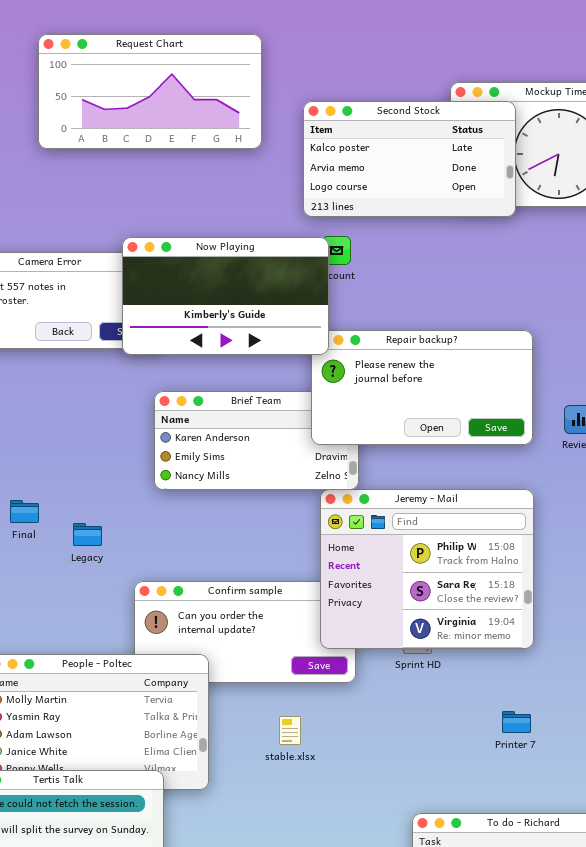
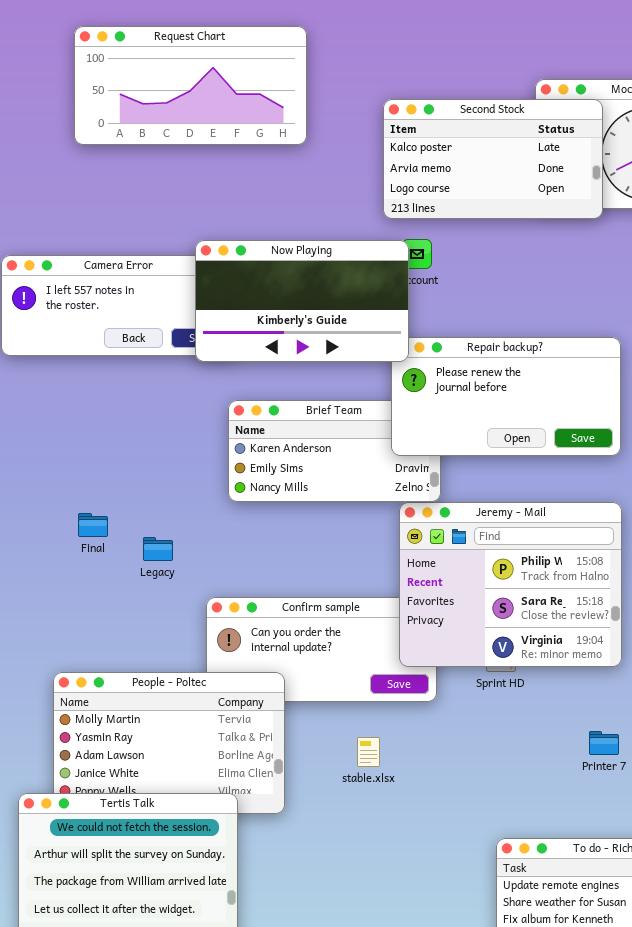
Request Chart: [38,34,262,149] -> [74,26,307,145], moved

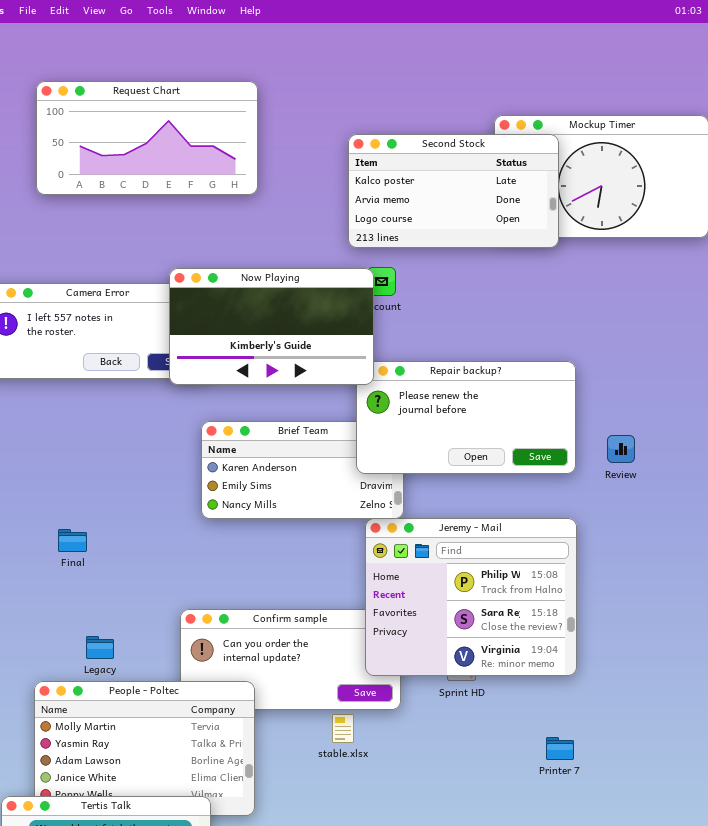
Request Chart: [74,26,307,145] -> [36,81,258,195], moved
Legacy: [143,537,173,561] -> [86,636,114,659], moved
stable.xlsx: [357,737,380,767] -> [332,714,354,743], moved

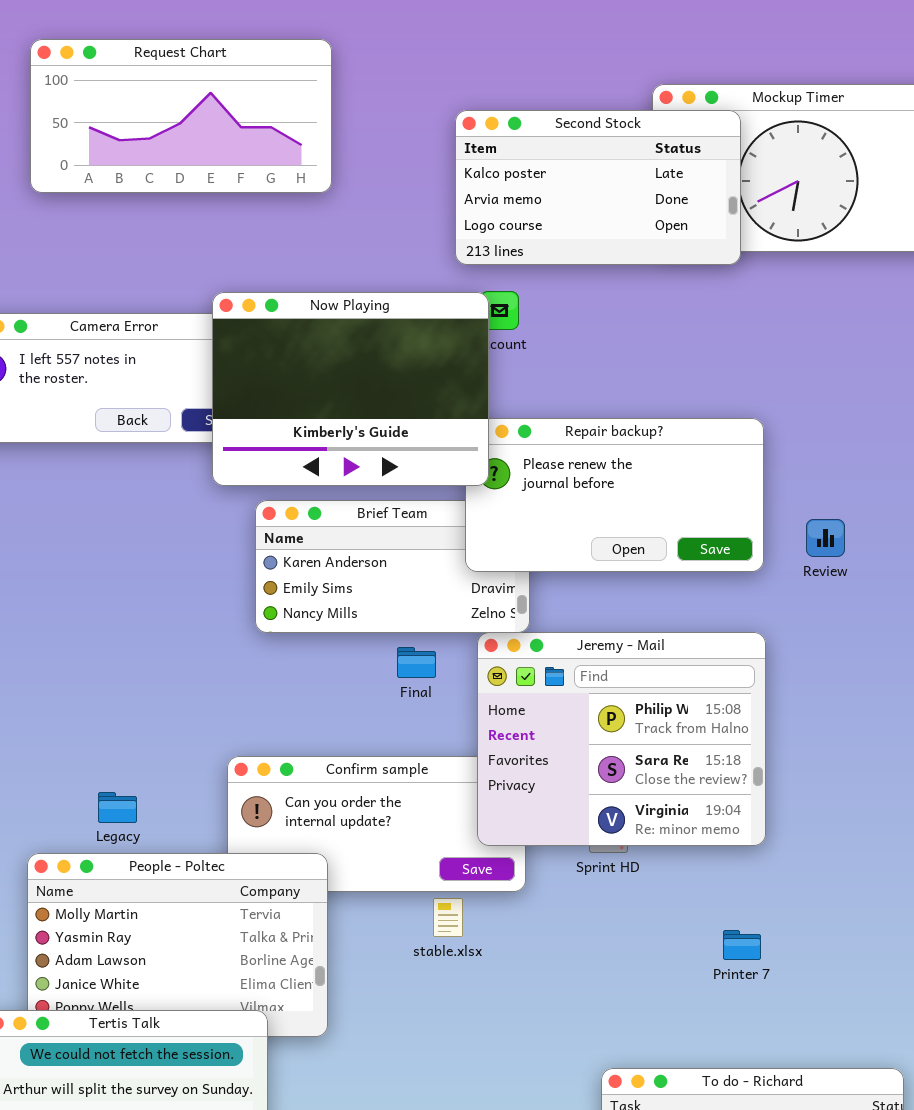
Now Playing: [169,268,374,385] -> [212,292,489,486], resized
Final: [58,529,87,552] -> [397,647,436,678], moved

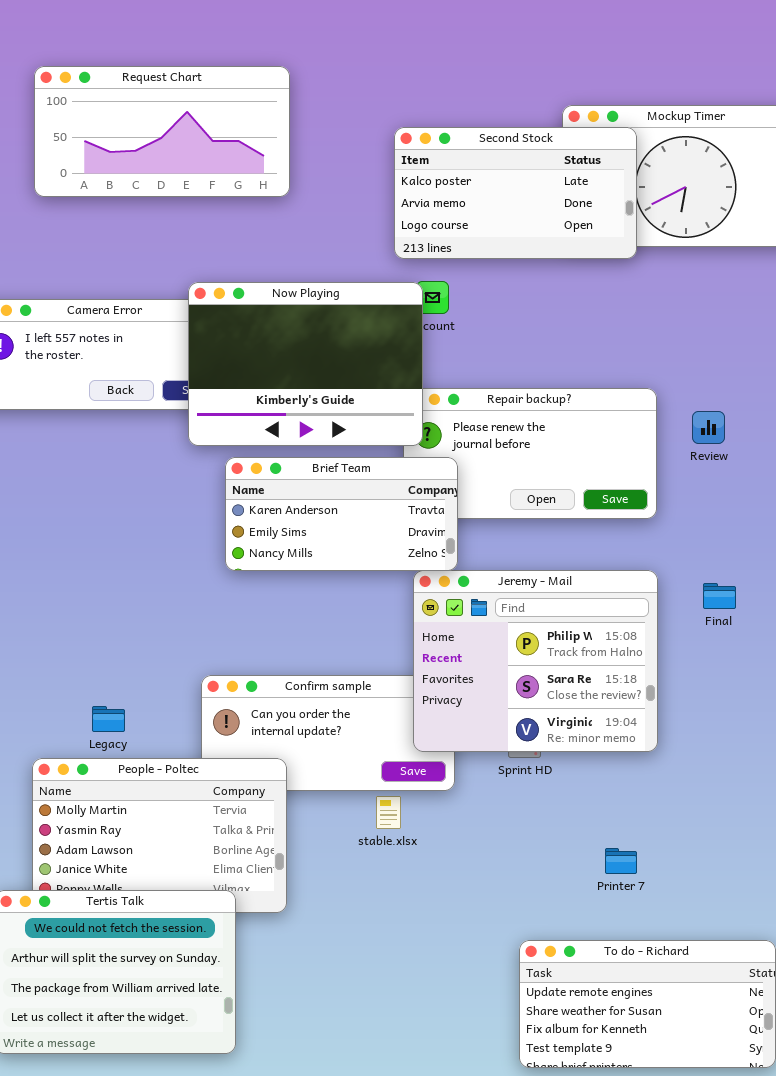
Brief Team: [255,500,530,633] -> [225,457,458,571], raised
Review: [806,519,845,557] -> [692,411,725,444], moved
Final: [397,647,436,678] -> [703,583,736,609], moved
Printer 7: [723,930,761,960] -> [605,848,637,874], moved

